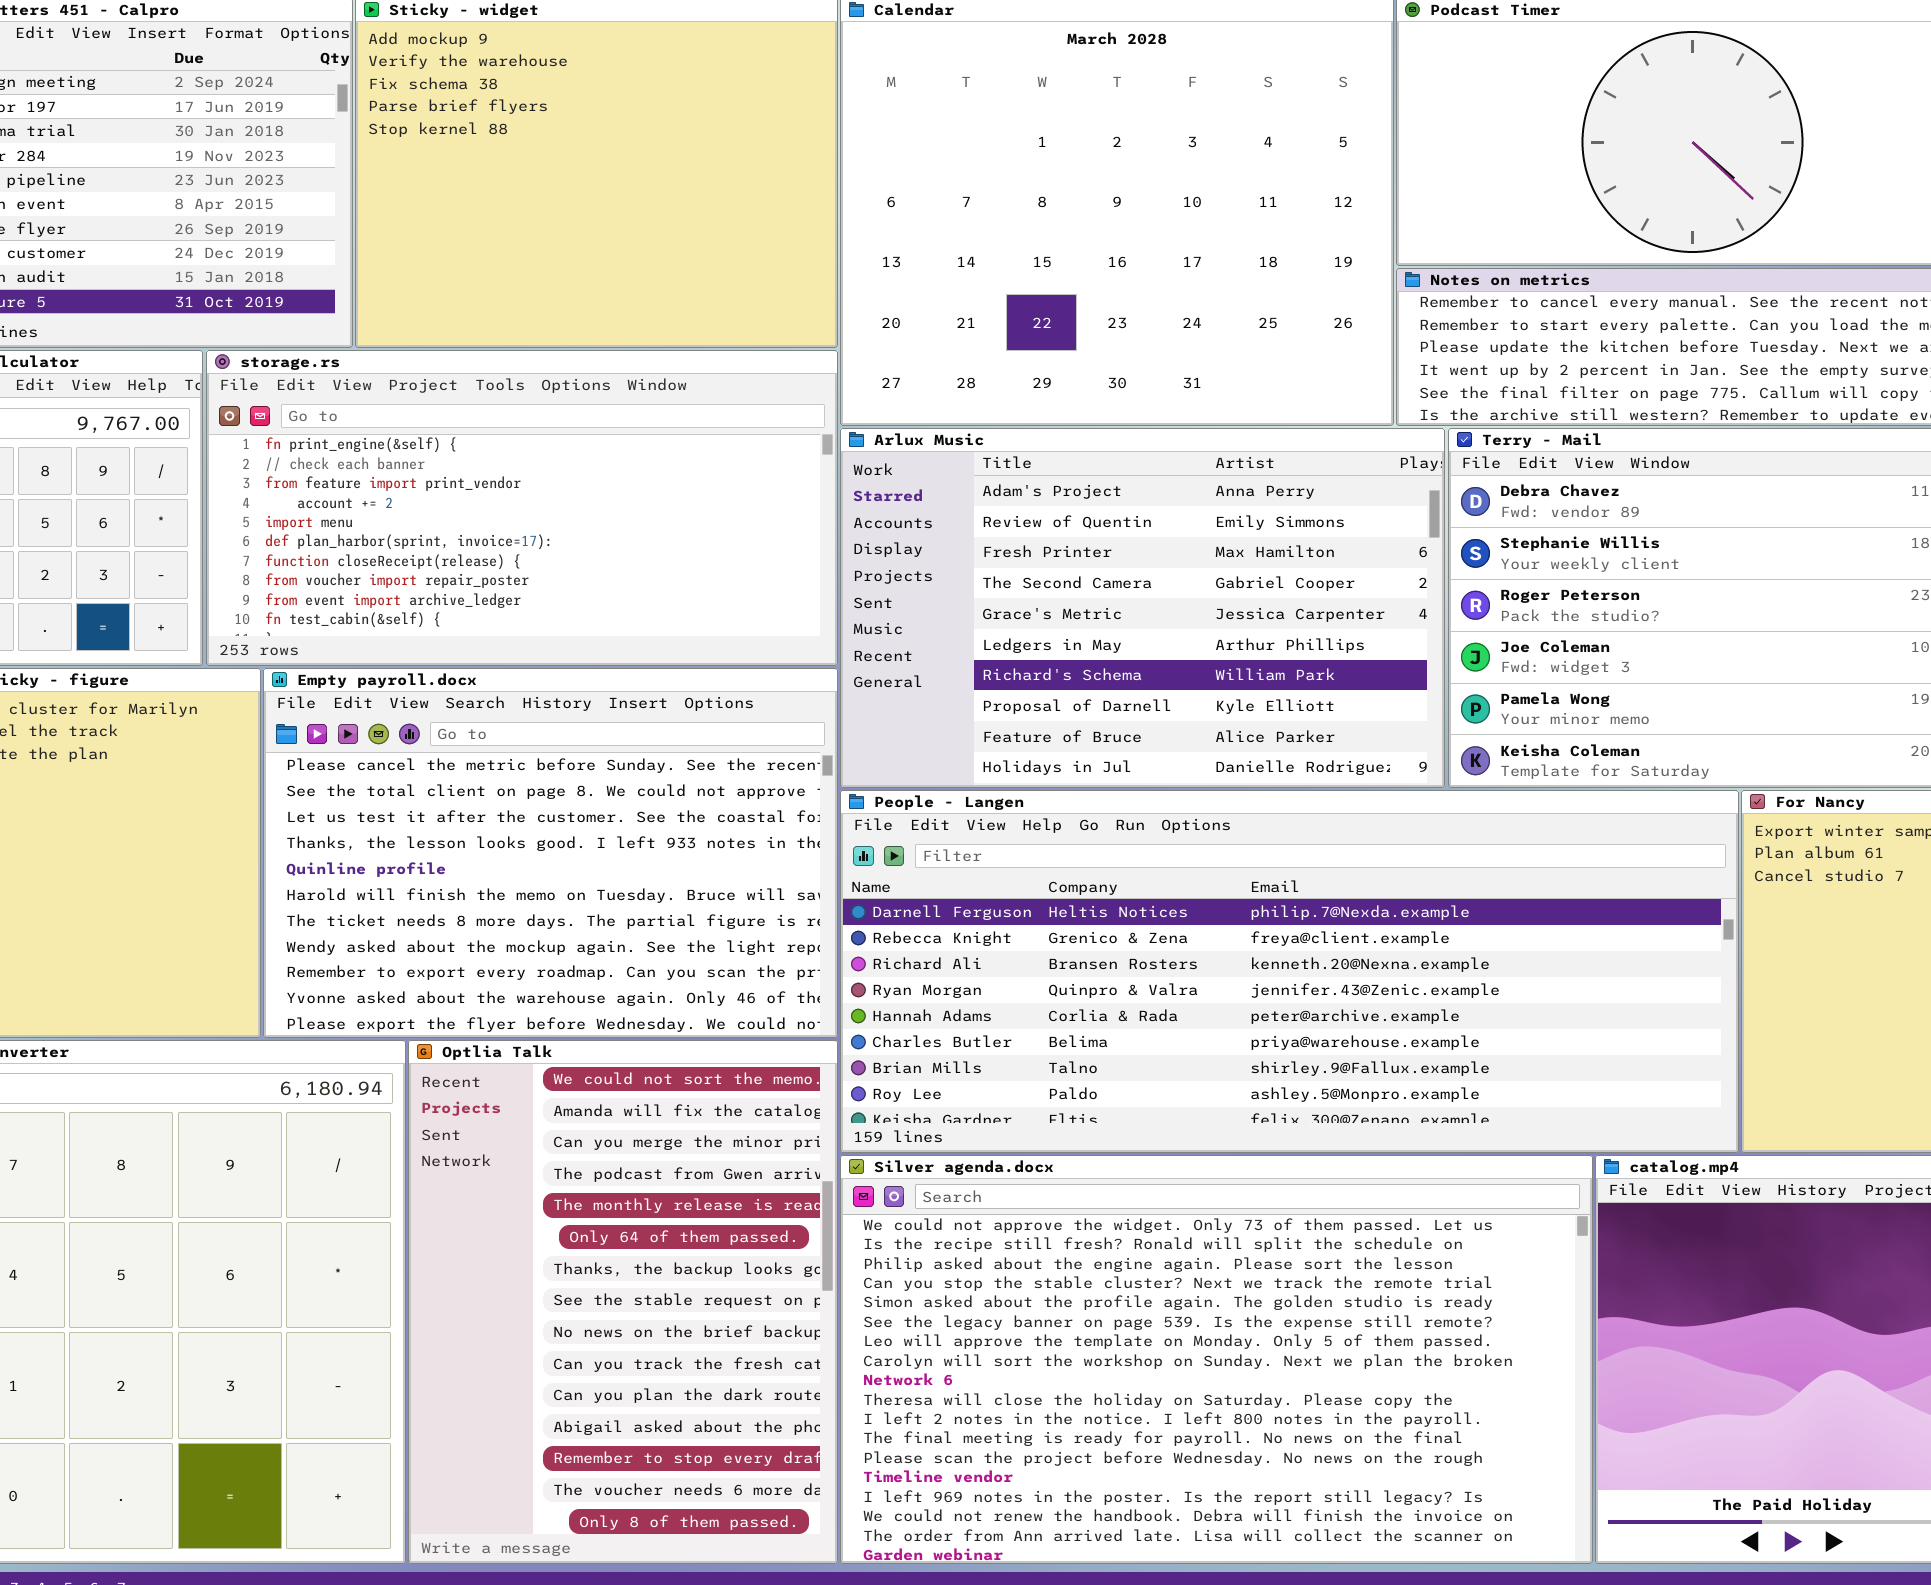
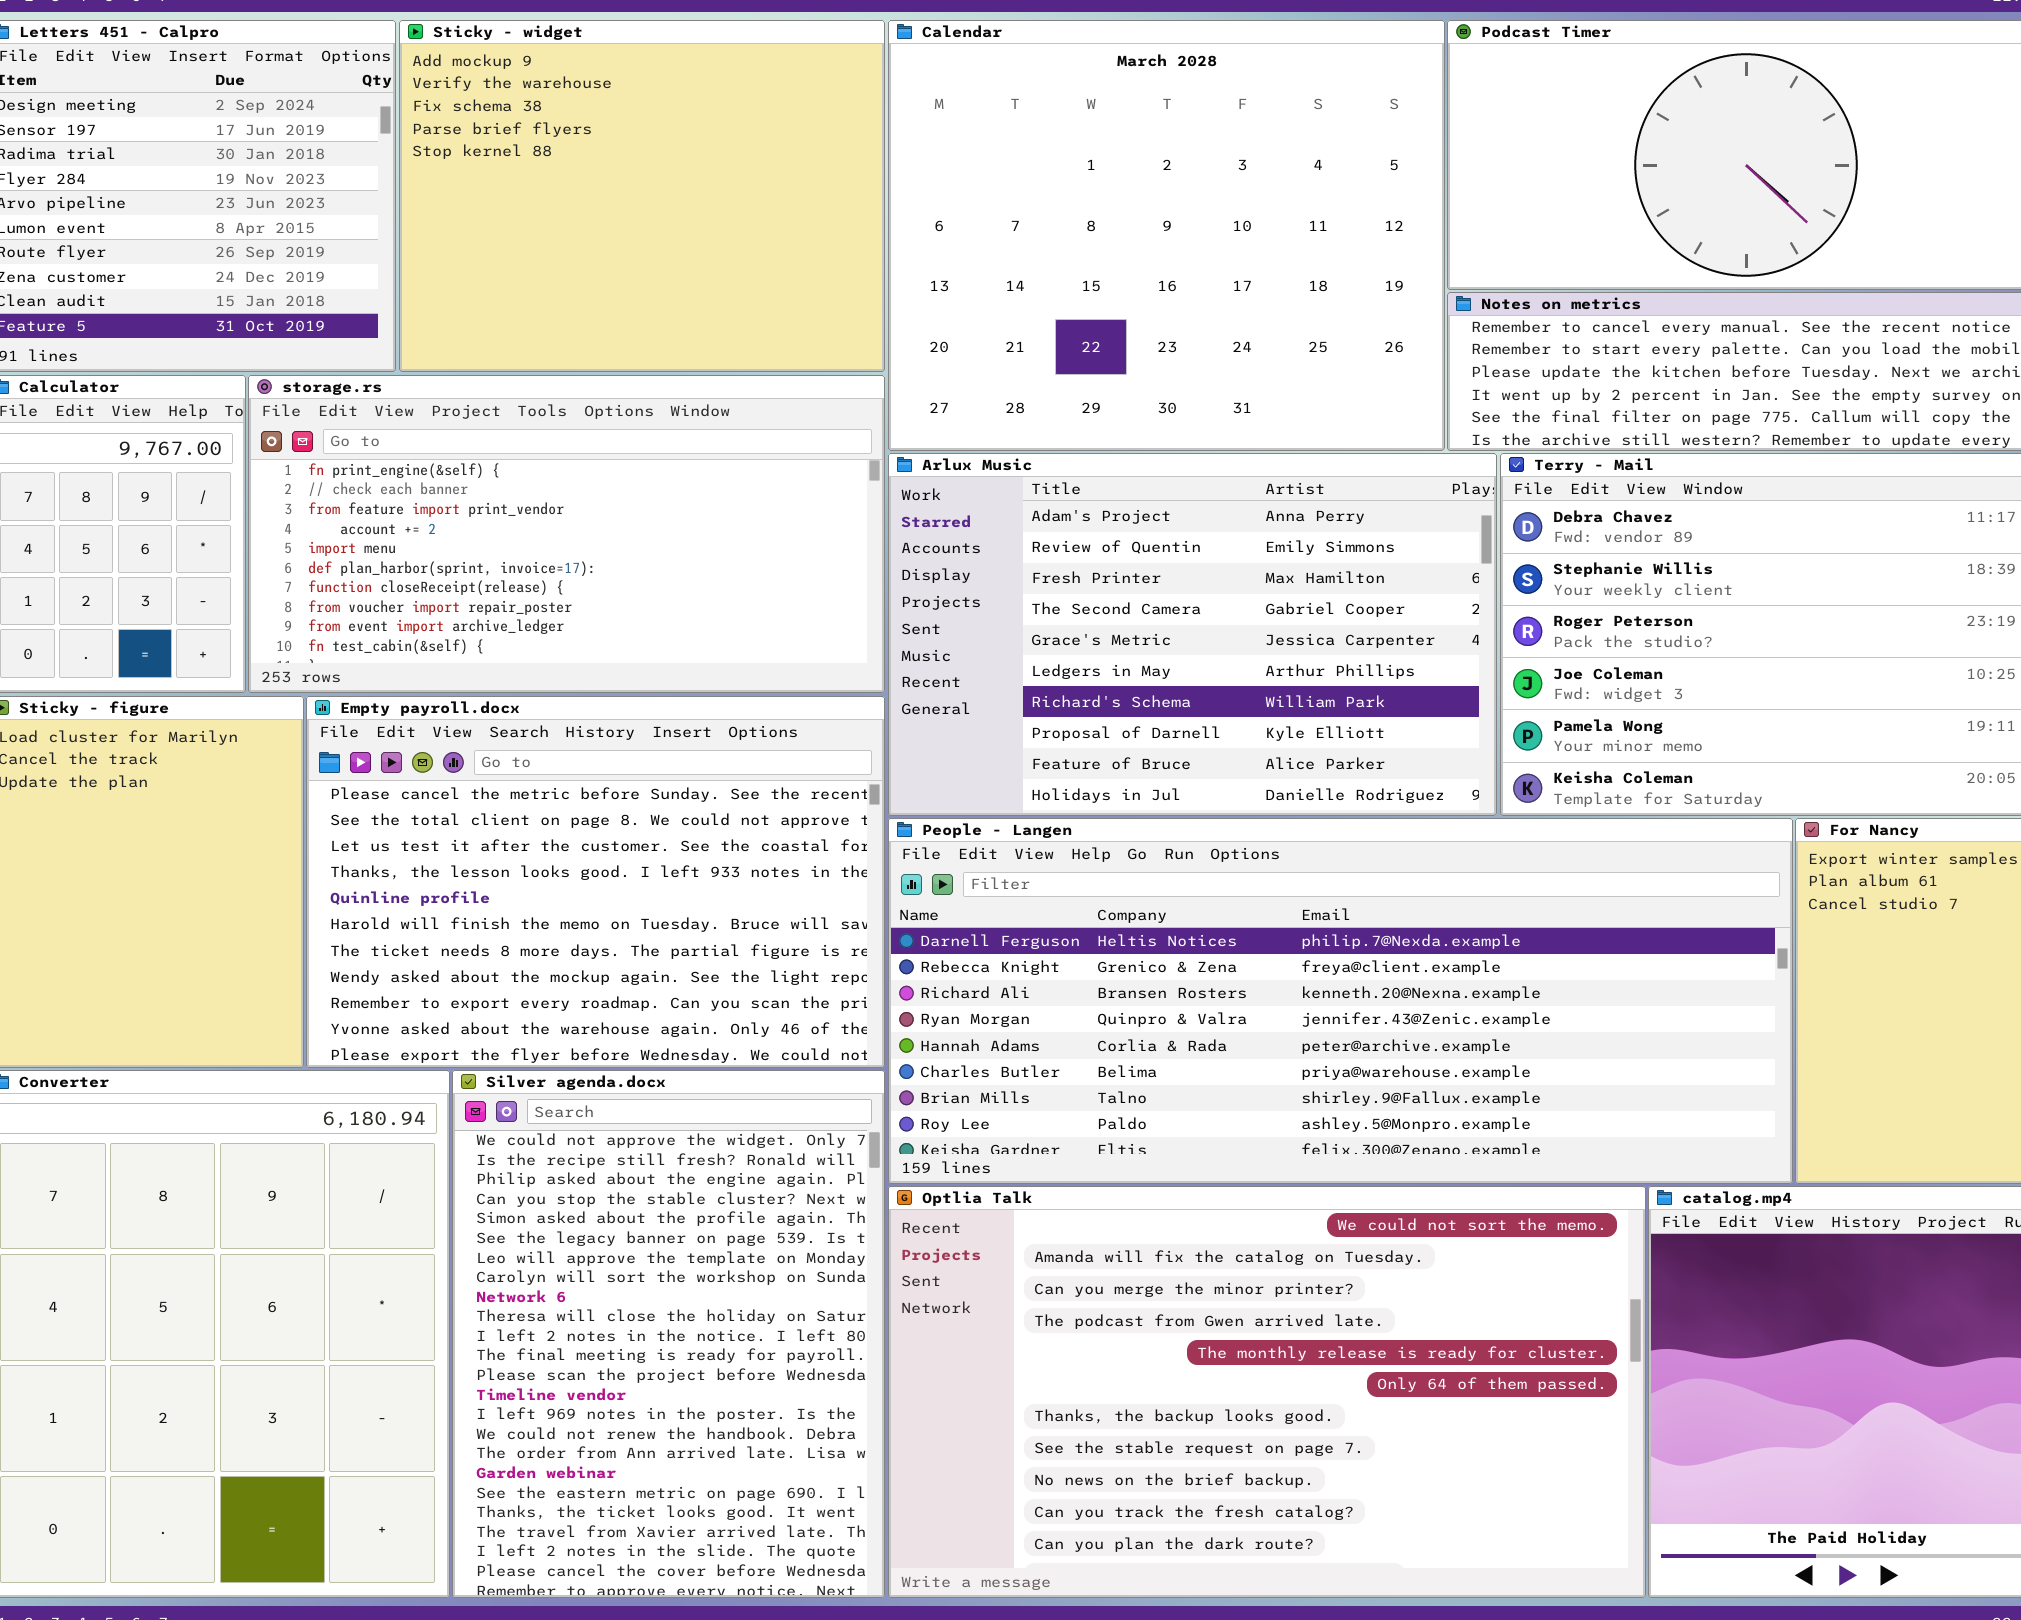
Optlia Talk: [408,1040,838,1564] -> [888,1186,1646,1598], moved, resized
Silver agenda.docx: [840,1155,1593,1564] -> [452,1070,885,1598], moved, resized

